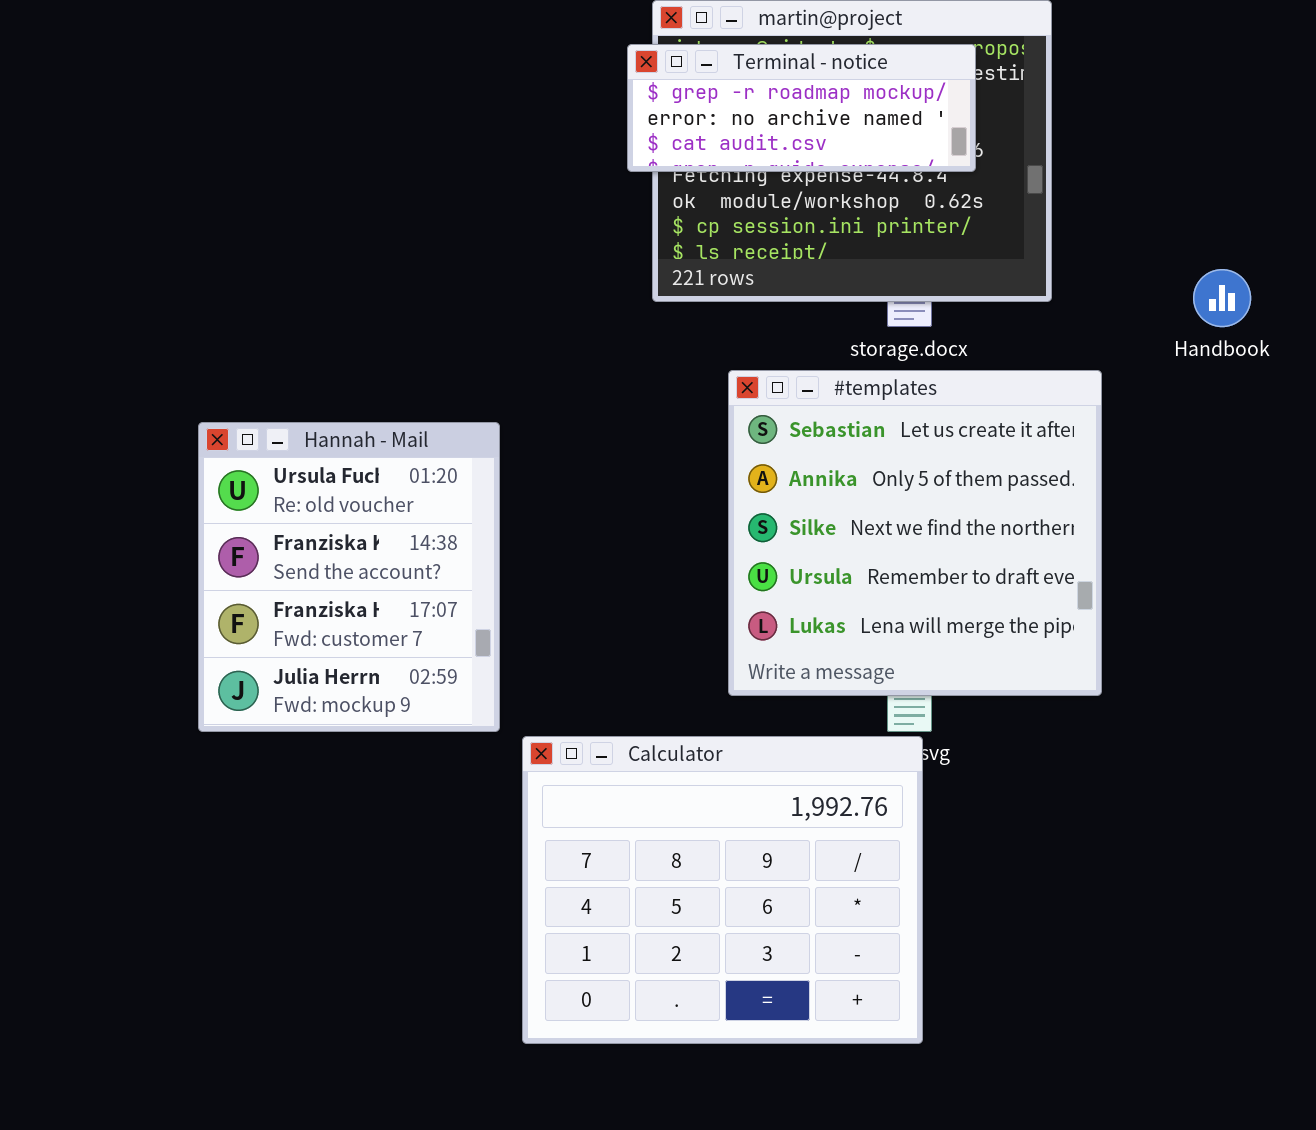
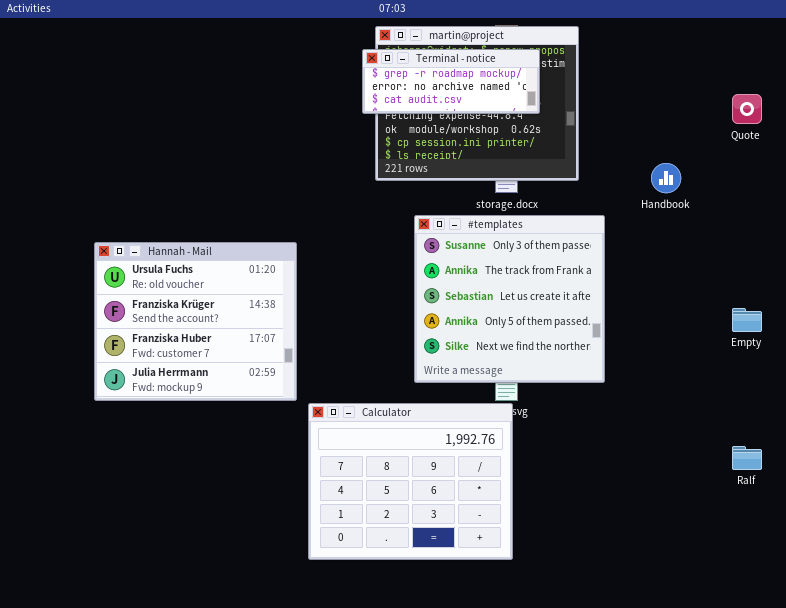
#templates: [728,370,1102,696] -> [414,215,605,383], scrolled up 2 rows
Hannah - Mail: [198,422,500,732] -> [94,242,297,401], resized

